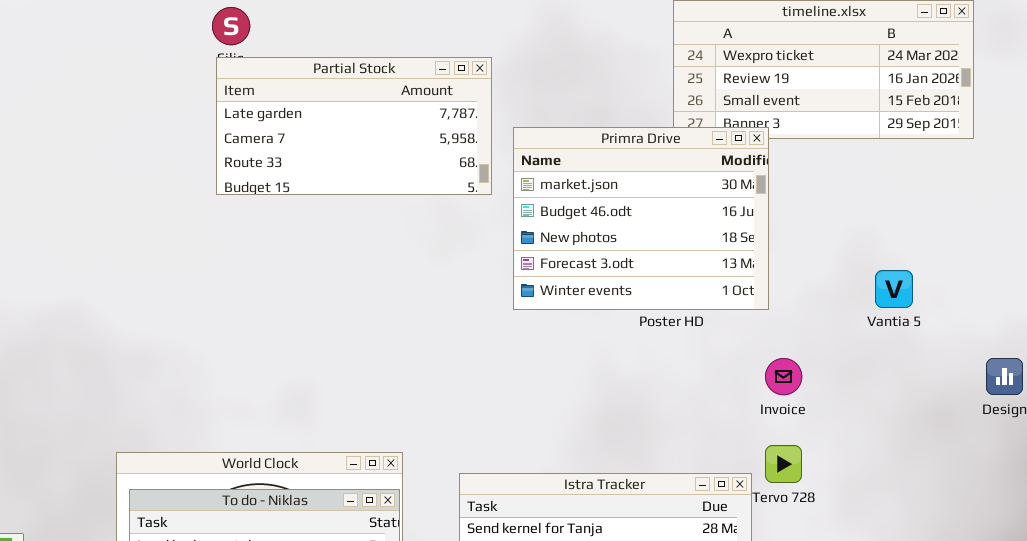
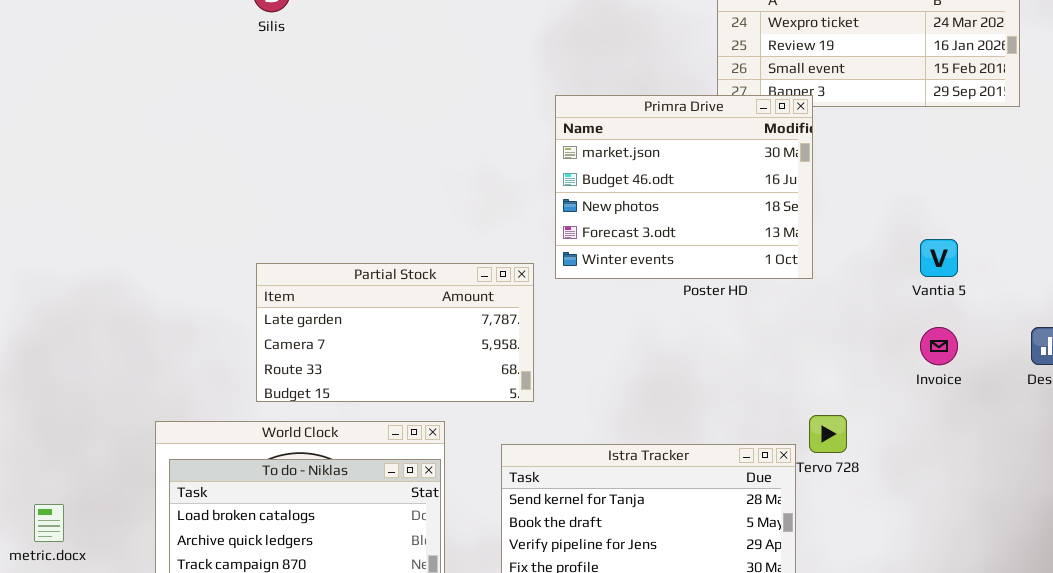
Partial Stock: [216,57,492,195] -> [256,263,534,402], moved
Invoice: [765,358,802,395] -> [920,327,958,365], moved

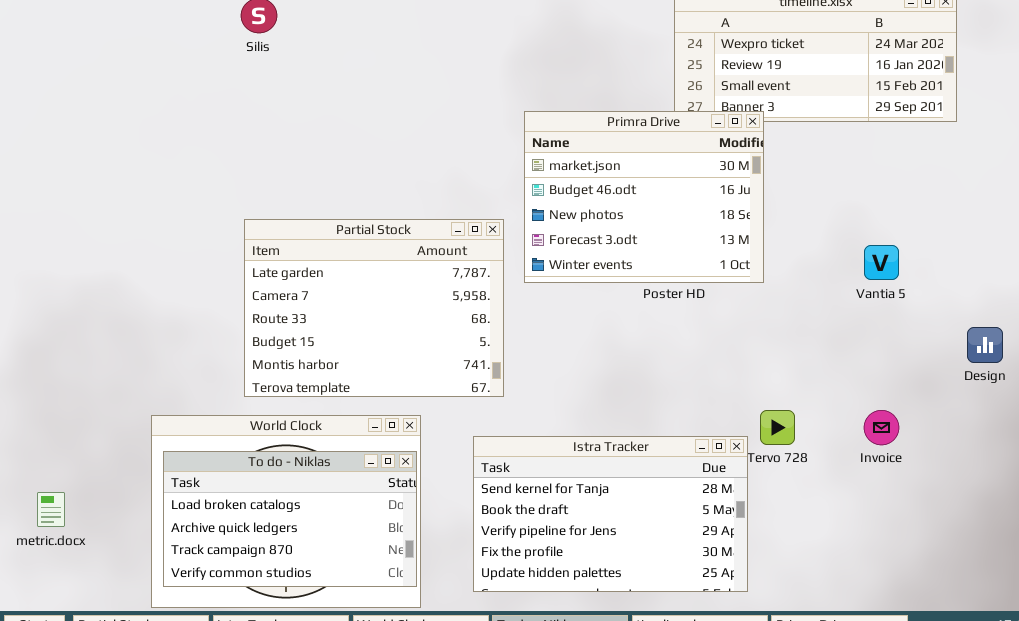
Partial Stock: [256,263,534,402] -> [244,219,504,397], resized
Invoice: [920,327,958,365] -> [864,410,899,445], moved

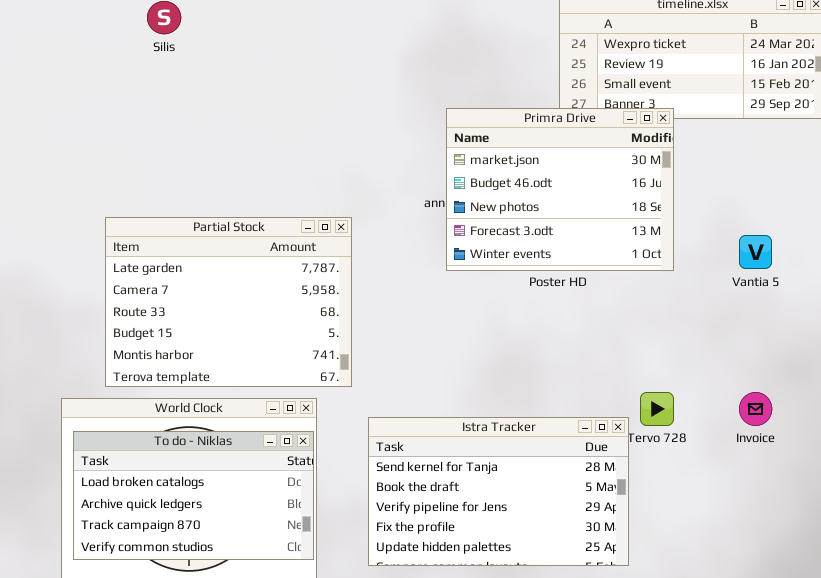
Primra Drive: [524,111,764,283] -> [446,108,674,271], moved
Partial Stock: [244,219,504,397] -> [105,217,352,387], moved

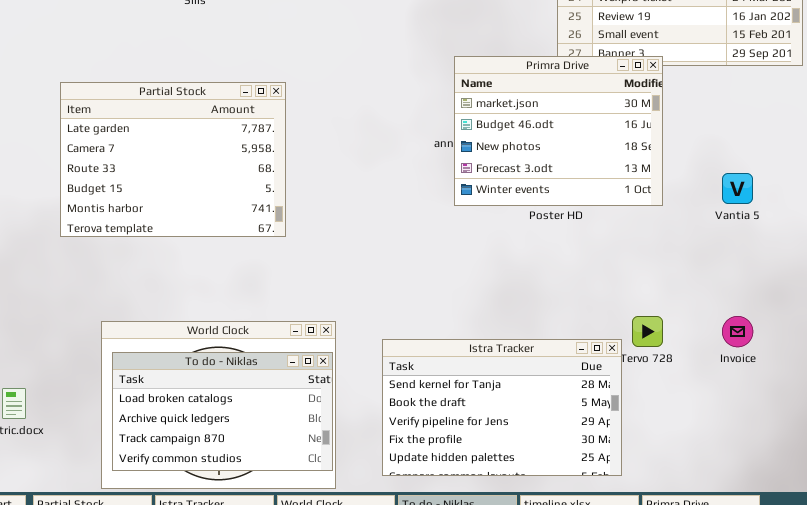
Partial Stock: [105,217,352,387] -> [60,82,286,237], moved

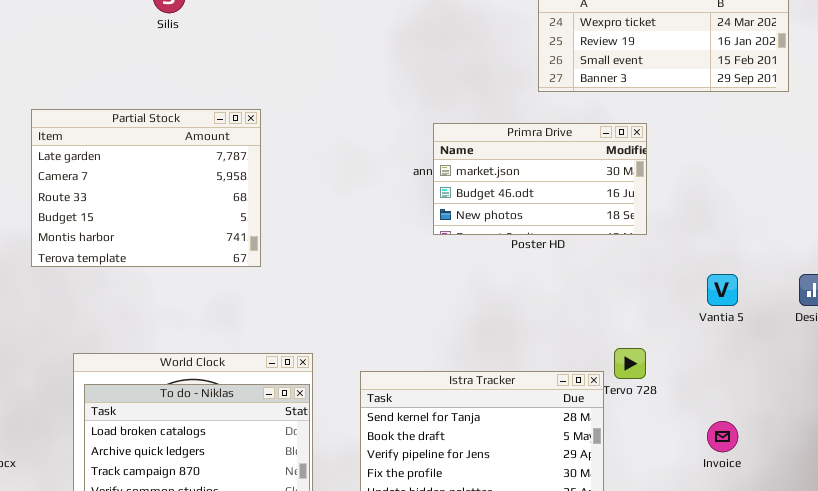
Primra Drive: [454,56,663,206] -> [433,123,647,235], resized
Vantia 5: [722,173,753,204] -> [707,274,738,306], moved
Invoice: [722,316,753,347] -> [707,421,738,452], moved

